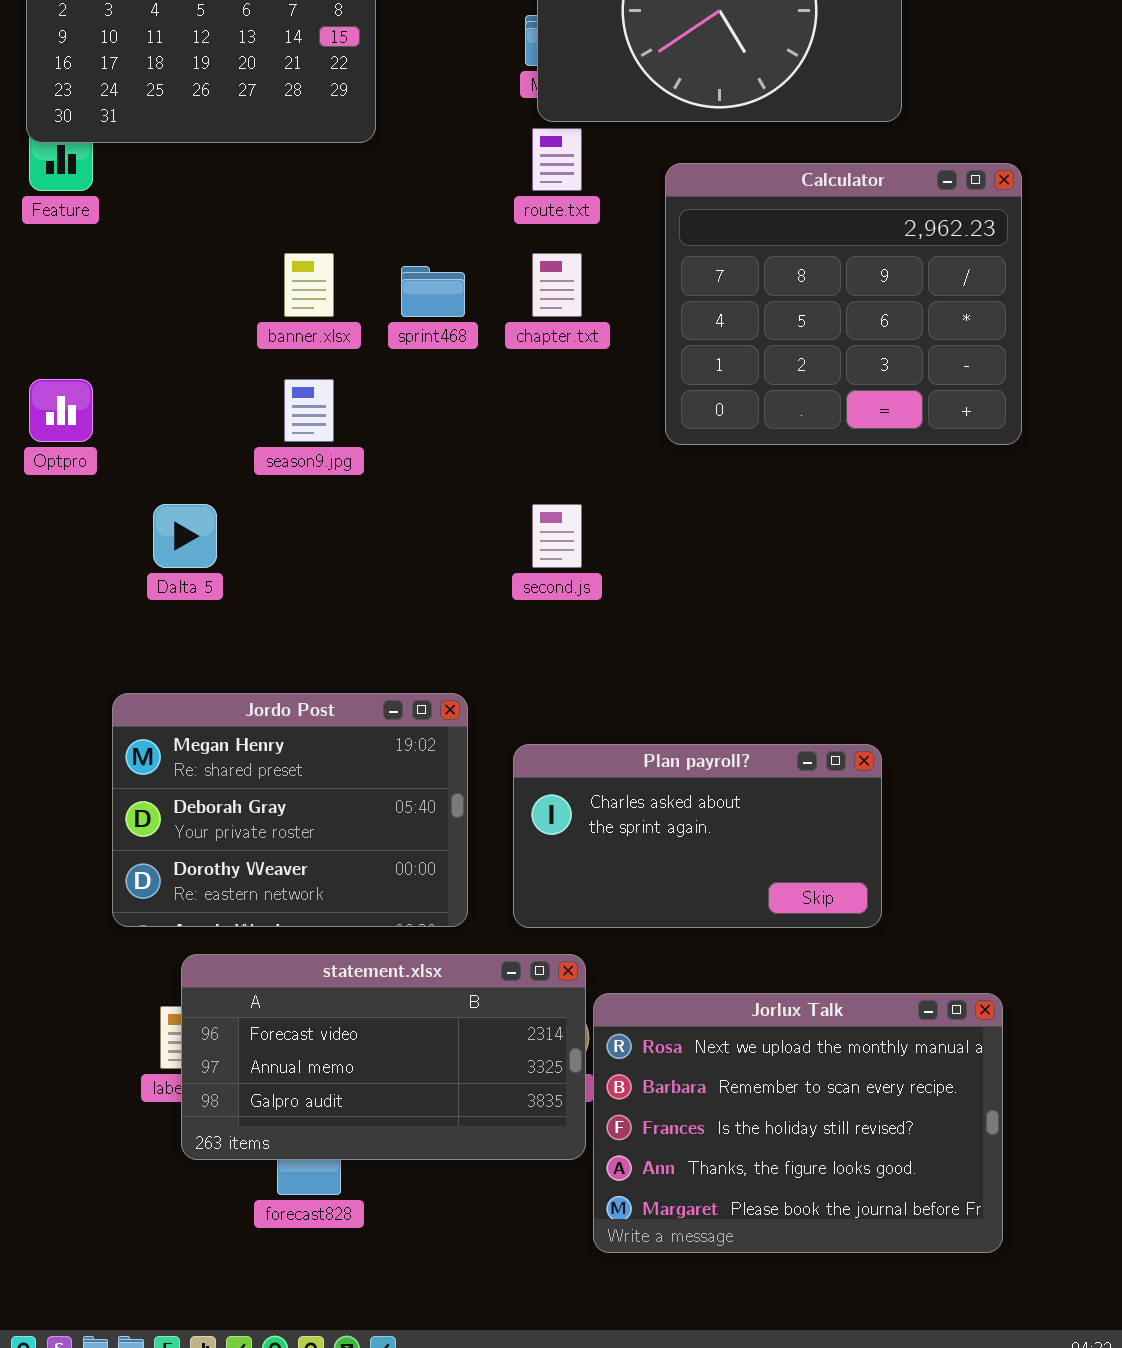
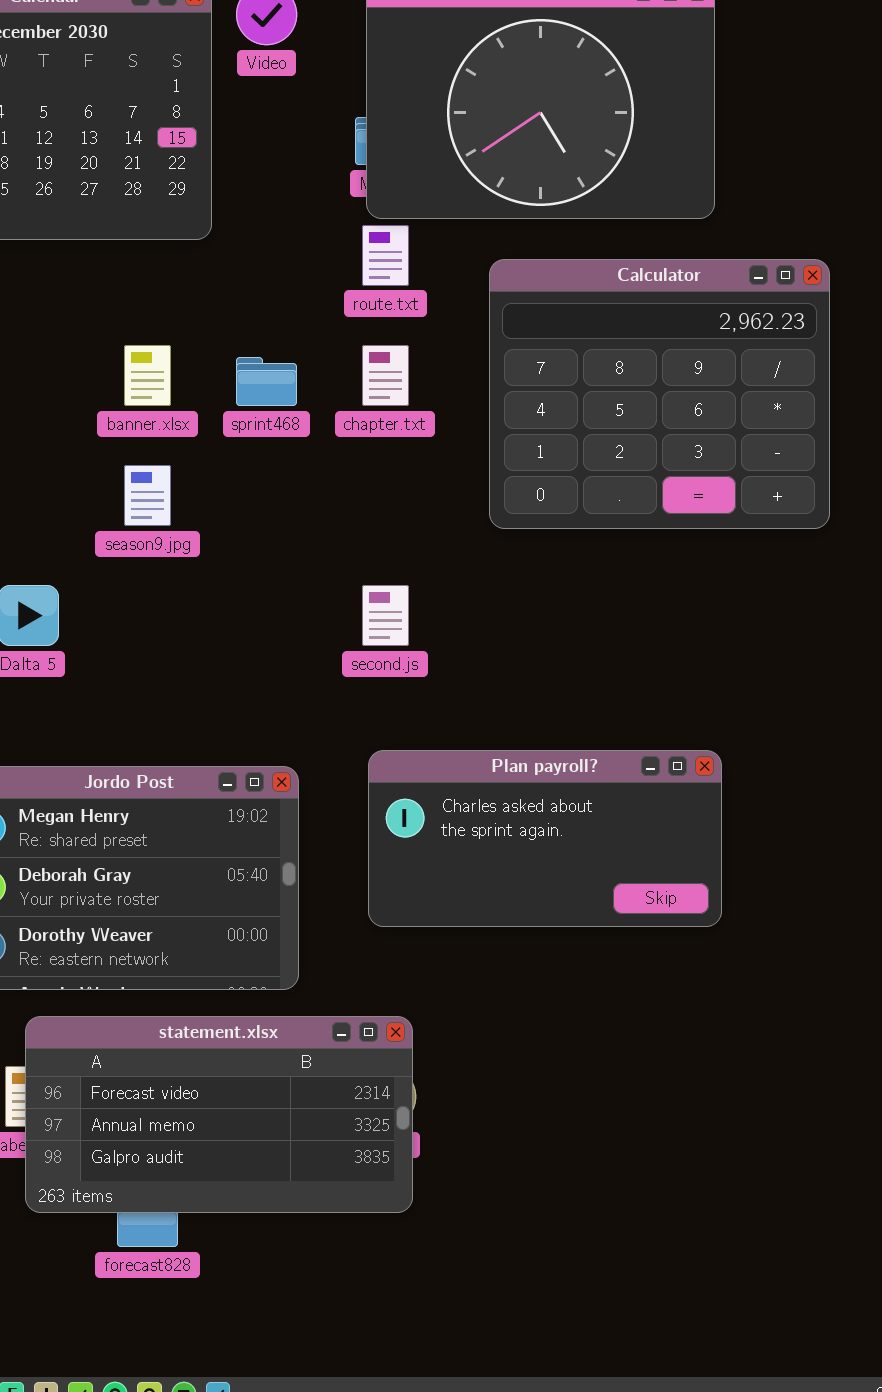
Plan payroll?: [513,744,882,928] -> [368,750,722,927], moved
Jorlux Talk: [593,993,1003,1253] -> none, closed

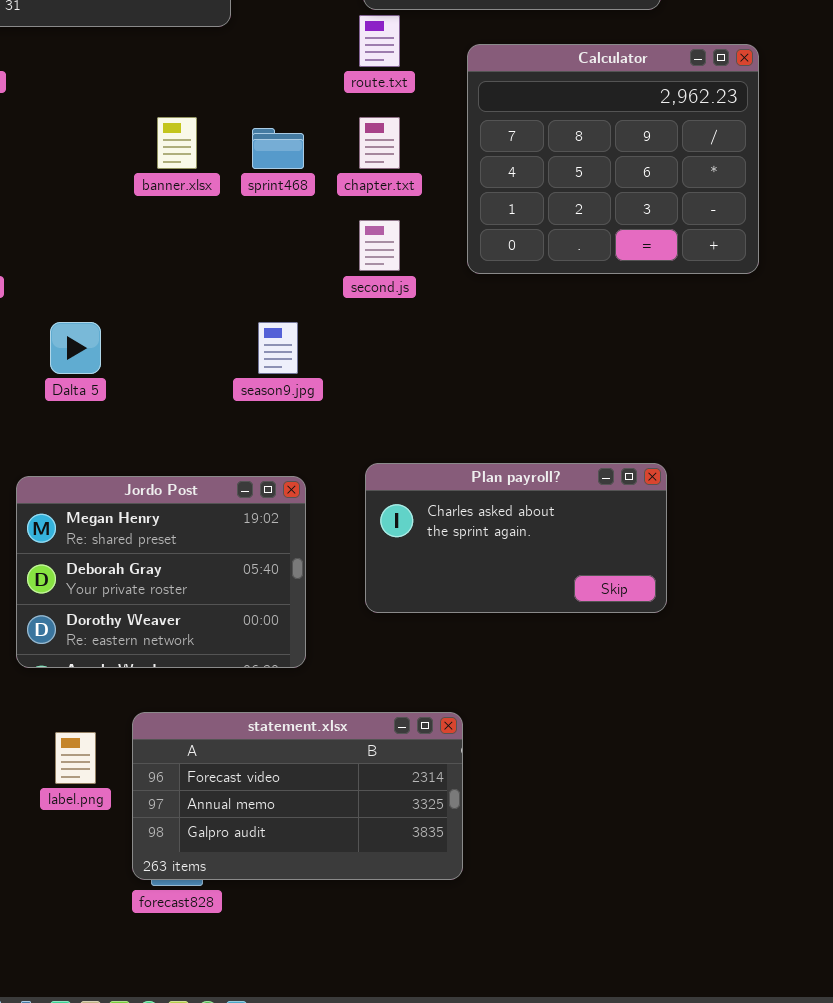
season9.jpg: [124,465,171,526] -> [258,322,298,374], moved
second.js: [362,585,409,646] -> [359,220,400,271], moved
statement.xlsx: [25,1016,413,1213] -> [132,712,463,880], moved

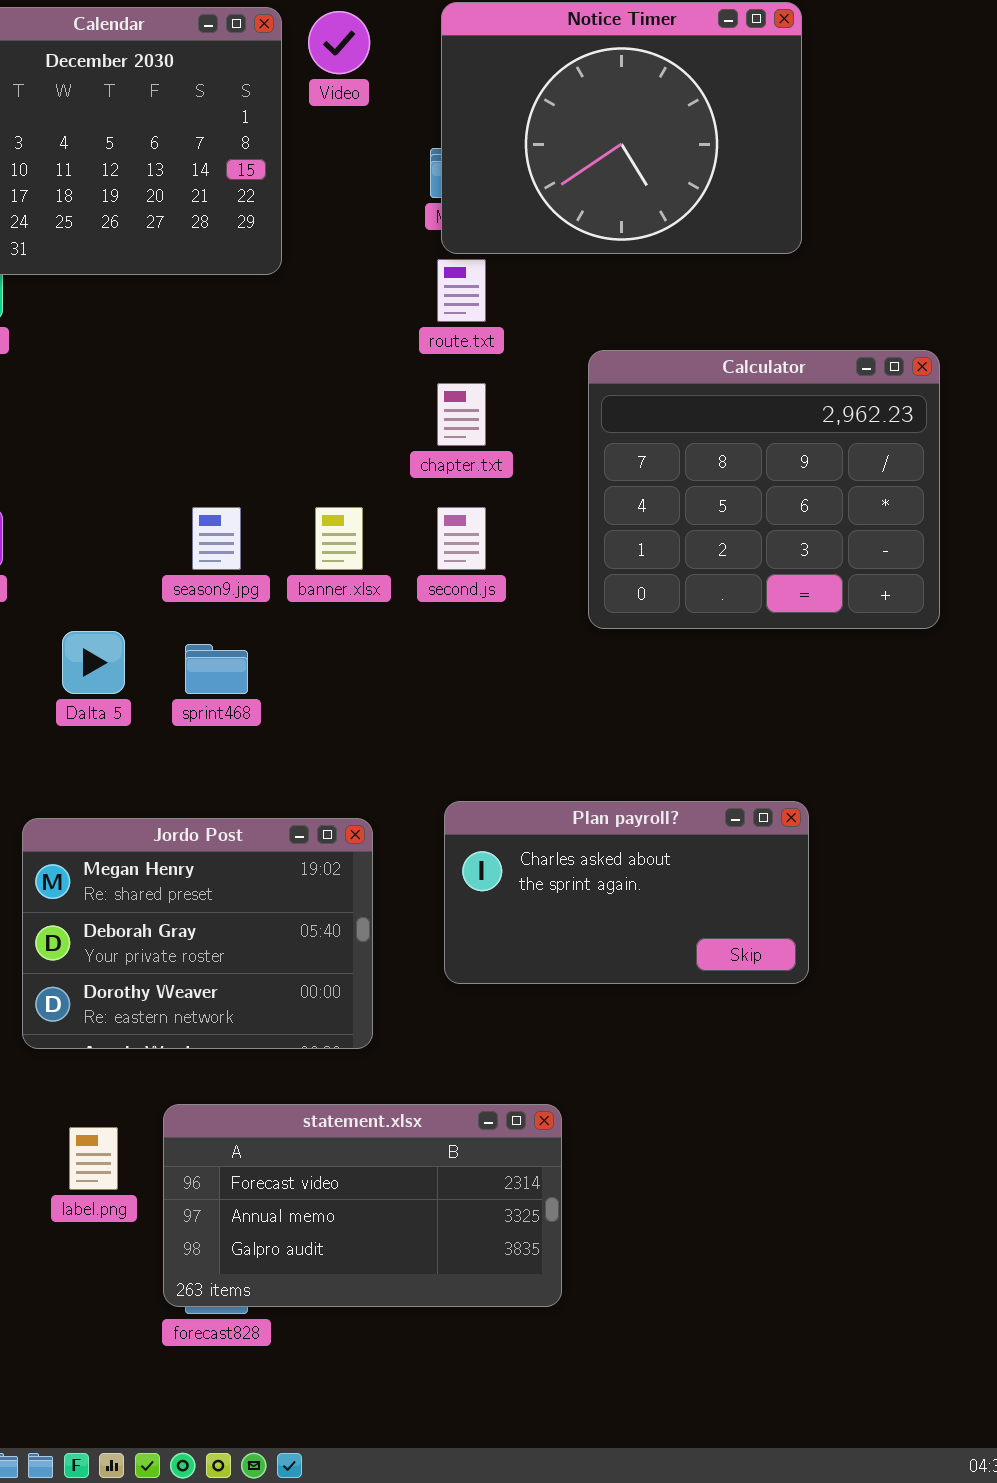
Calculator: [467,44,759,274] -> [588,350,940,629], moved
banner.xlsx: [157,117,197,169] -> [315,507,363,570], moved
sprint468: [252,128,304,169] -> [185,644,248,694], moved
season9.jpg: [258,322,298,374] -> [192,507,241,570], moved

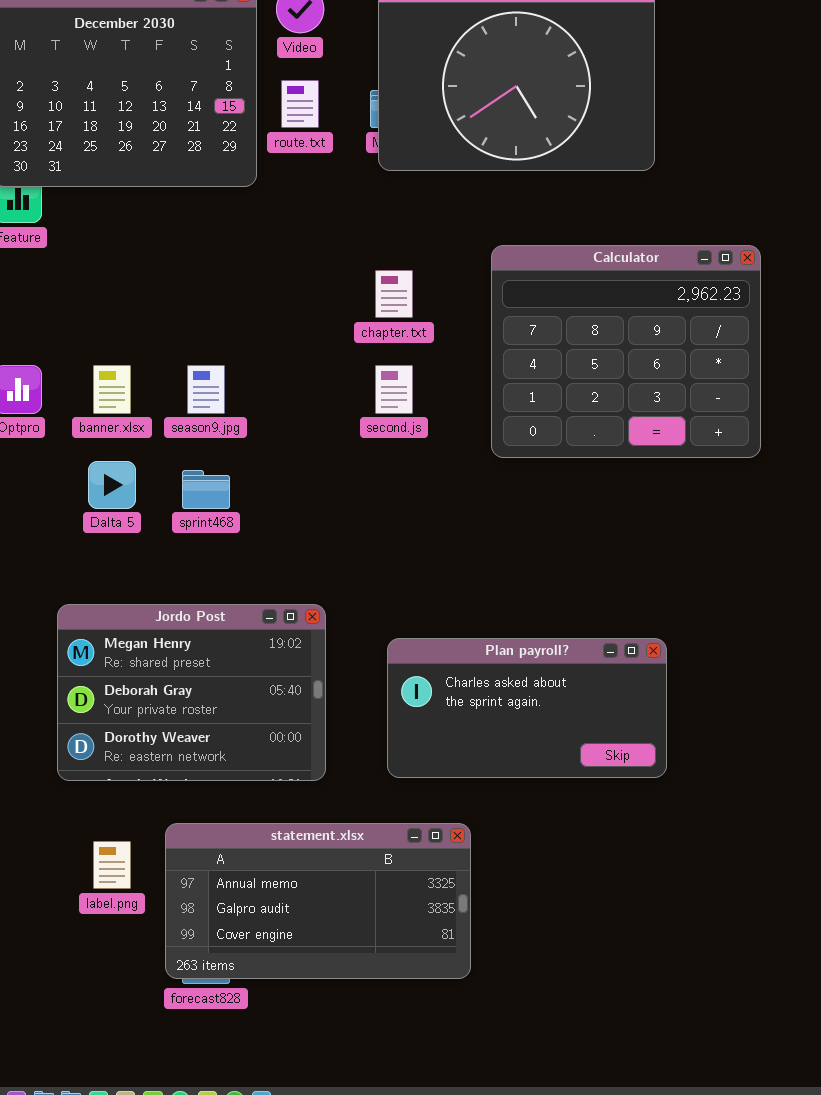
route.txt: [437,259,486,322] -> [281,80,319,128], moved
banner.xlsx: [315,507,363,570] -> [93,365,131,414], moved
Plan payroll?: [444,801,809,984] -> [387,638,667,778], moved
statement.xlsx: [163,1104,562,1307] -> [165,823,471,979], scrolled down 1 row

